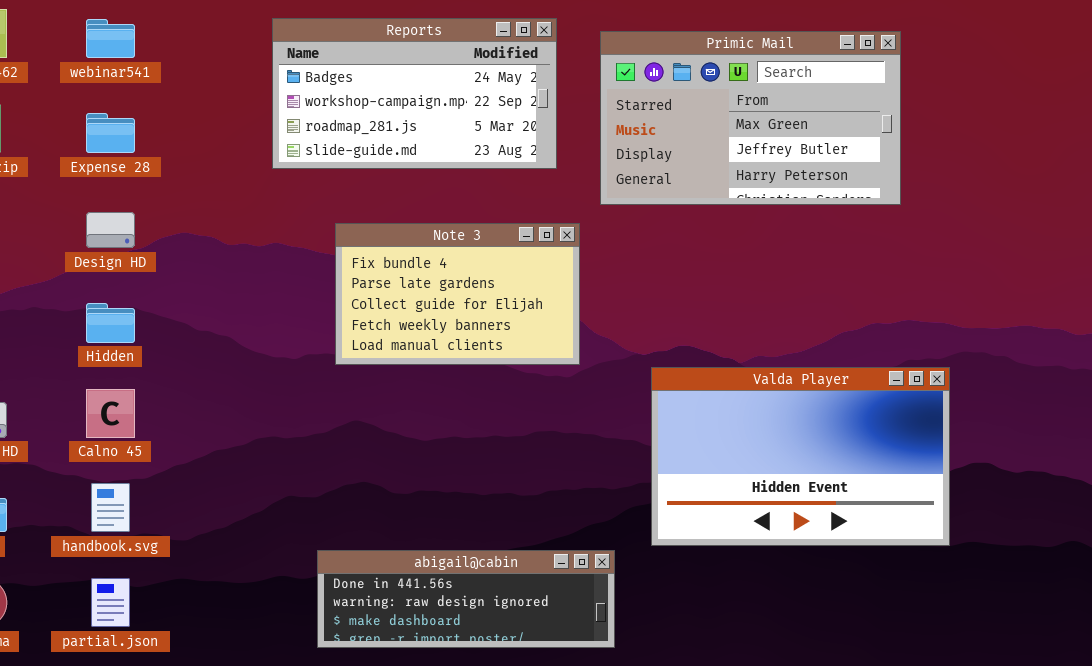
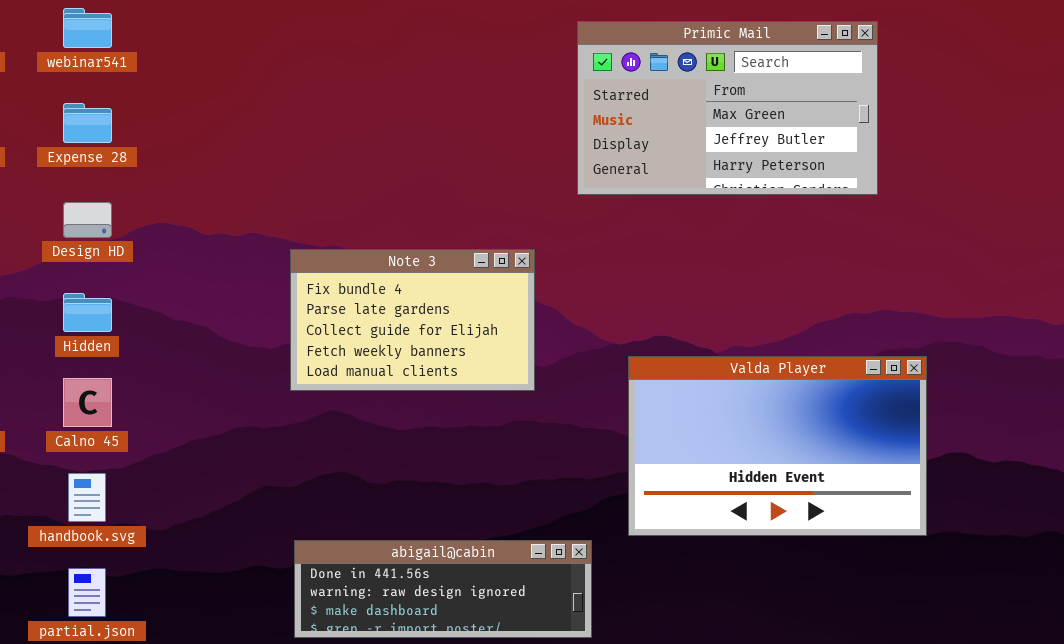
Reports: [272,18,557,169] -> none, closed
Note 3: [335,223,580,365] -> [290,249,535,391], moved

